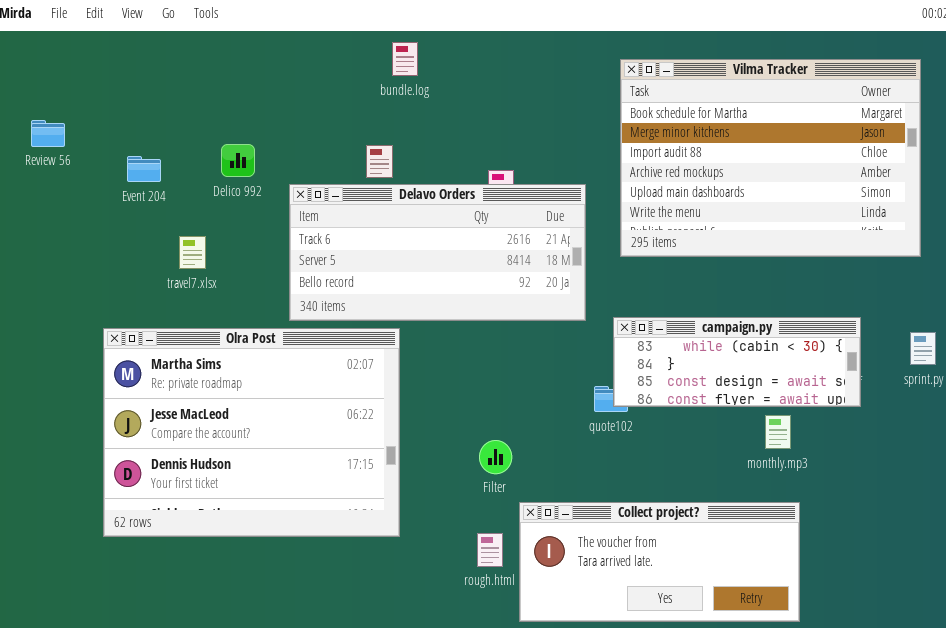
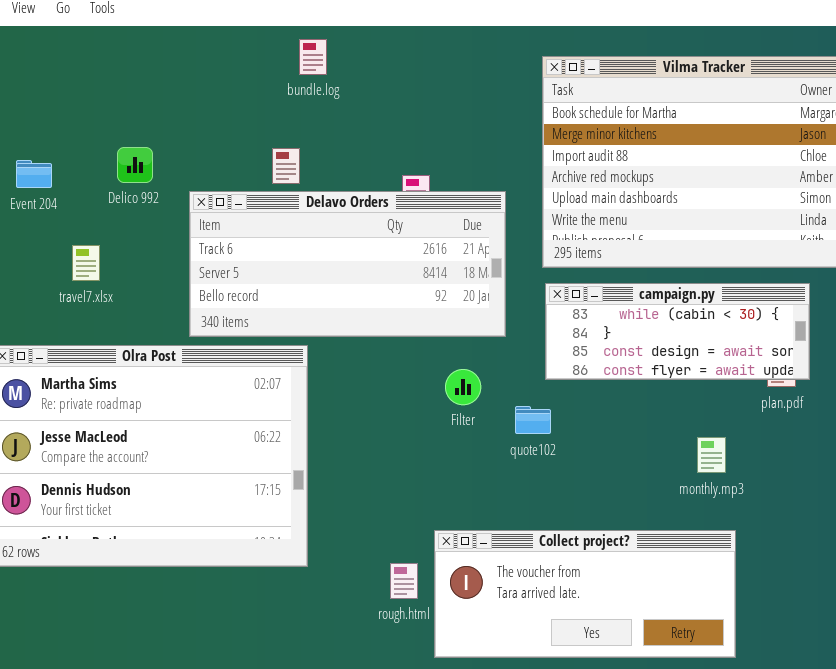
campaign.py: [613,317,861,407] -> [545,283,810,380], moved
Filter: [479,440,512,474] -> [445,369,481,405], moved

